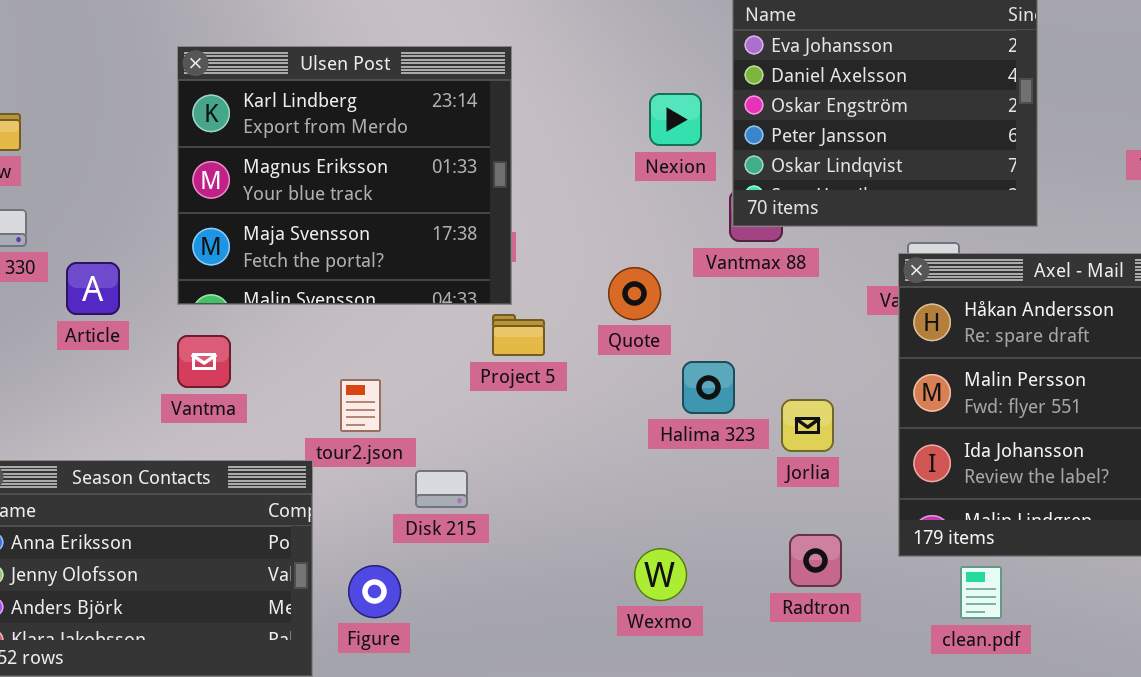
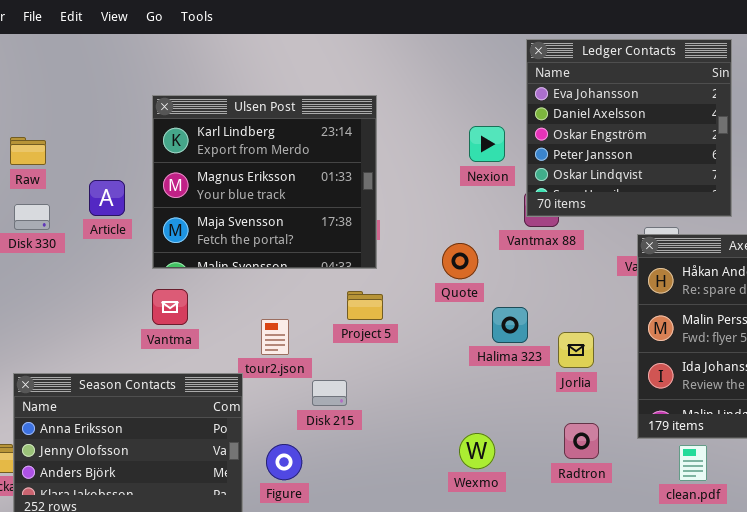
Article: [66,262,120,315] -> [89,180,125,216], moved
Project 5: [492,314,545,356] -> [347,291,383,320], moved

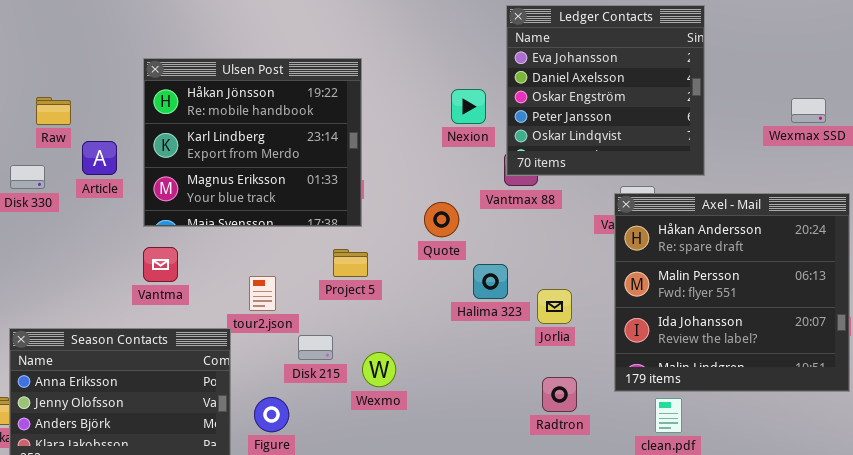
Ulsen Post: [152,95,377,269] -> [143,58,362,227], scrolled up 1 row
Raw: [10,137,46,165] -> [36,97,71,125], moved
Wexmo: [459,433,495,469] -> [362,352,396,387], moved

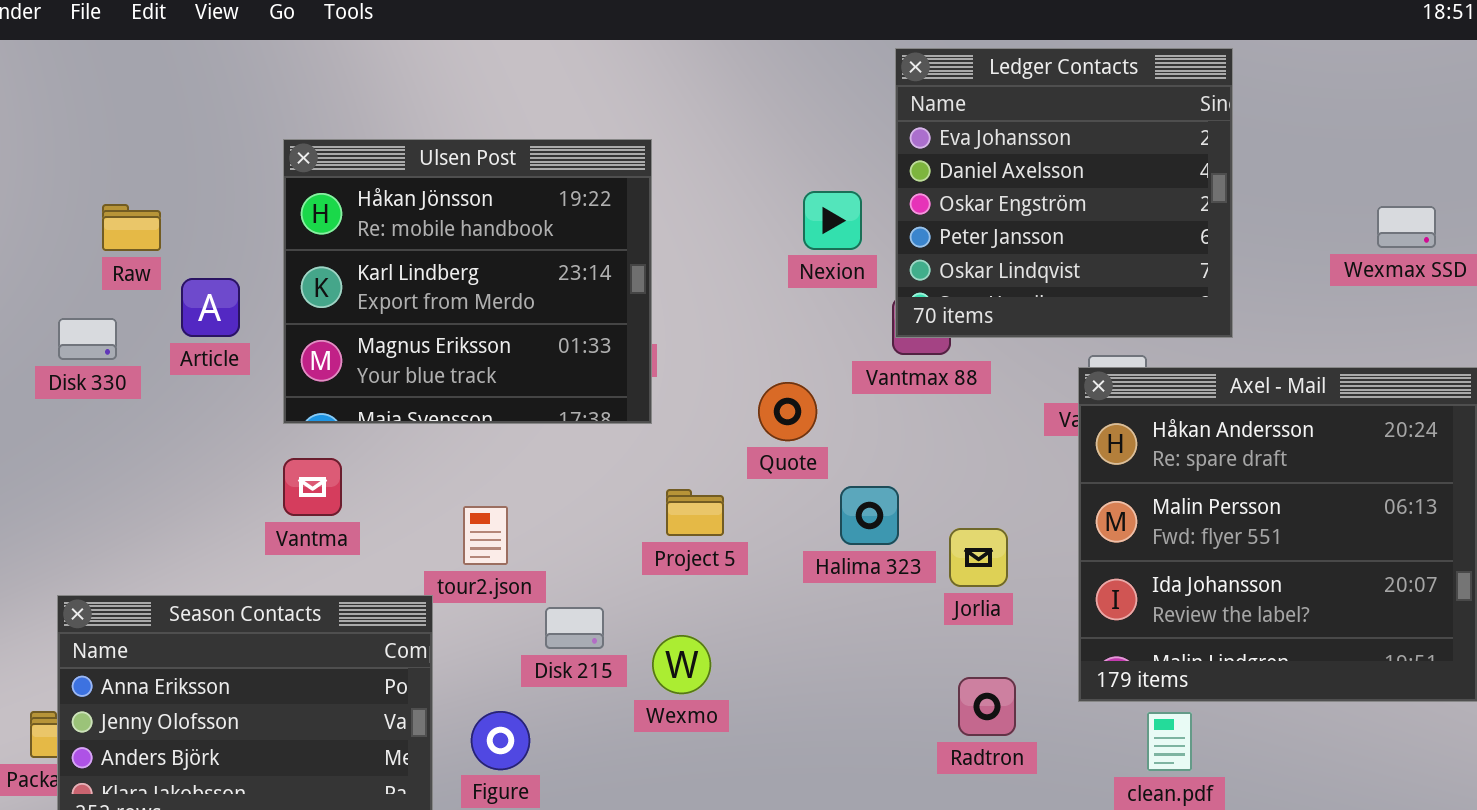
Project 5: [333,249,368,277] -> [666,489,724,536], moved

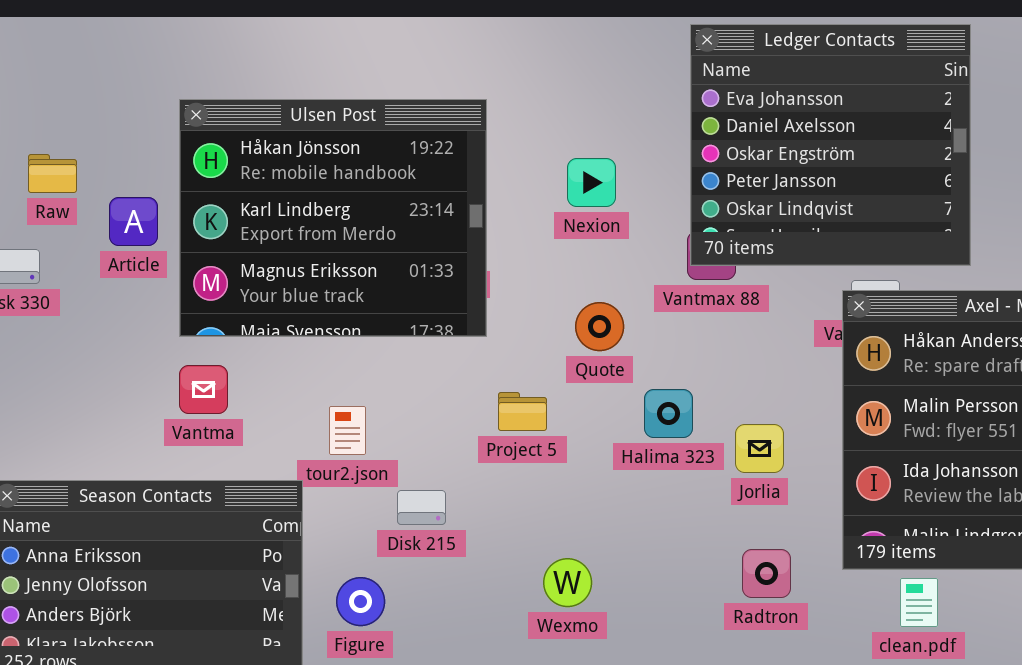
Nexion: [803,191,862,250] -> [567,158,616,207], moved
Article: [181,278,240,337] -> [109,197,158,246], moved
Wexmo: [652,635,711,694] -> [543,558,592,607], moved

